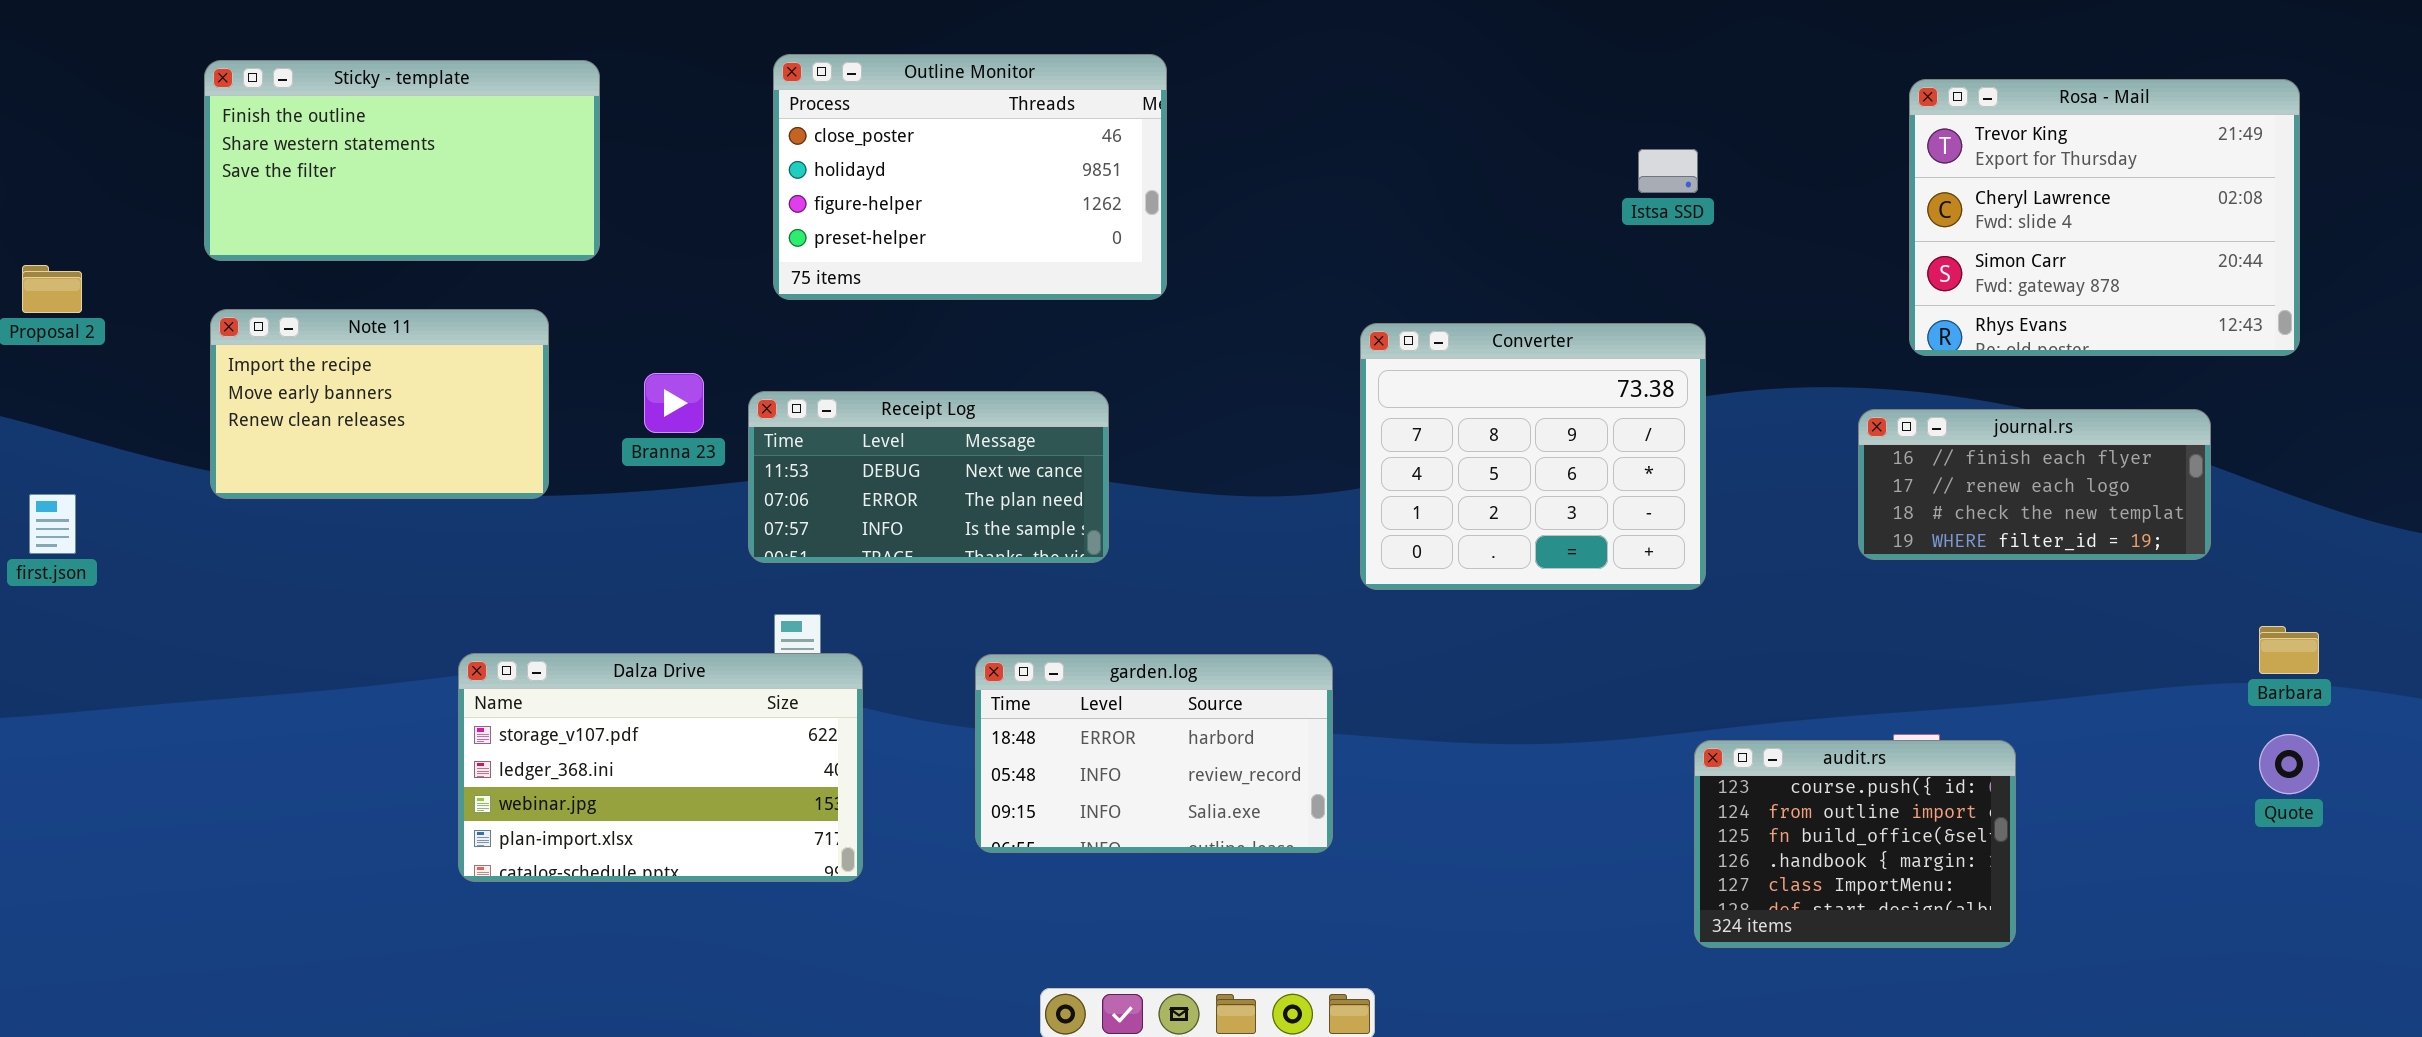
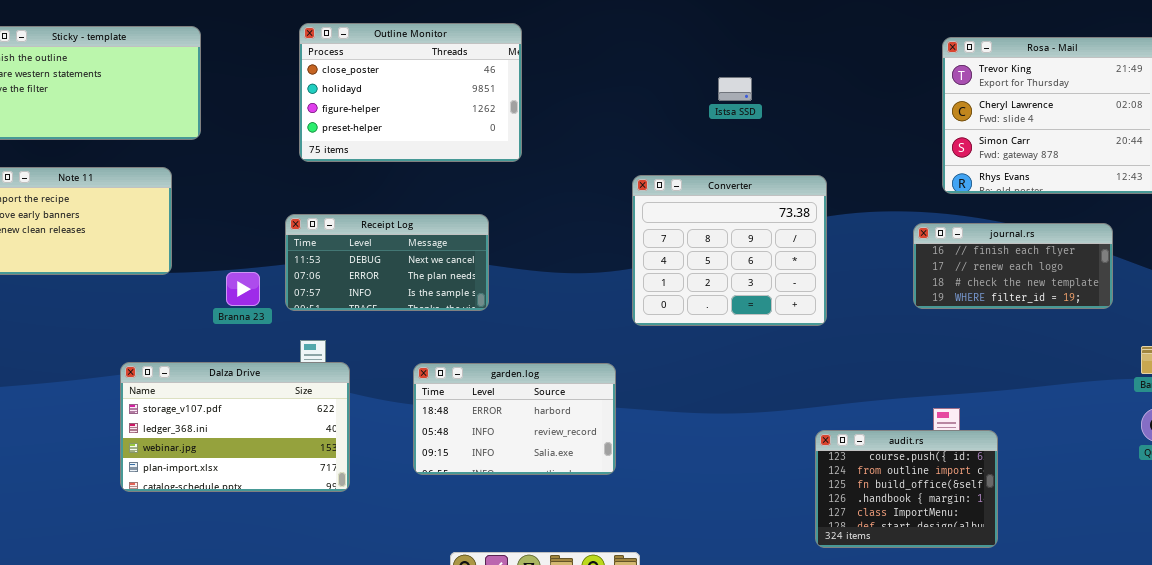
Istsa SSD: [1638,149,1698,193] -> [718,77,752,101], moved
Branna 23: [644,373,704,433] -> [226,272,260,306], moved
audit.rs: [1694,740,2016,948] -> [815,430,998,548], moved

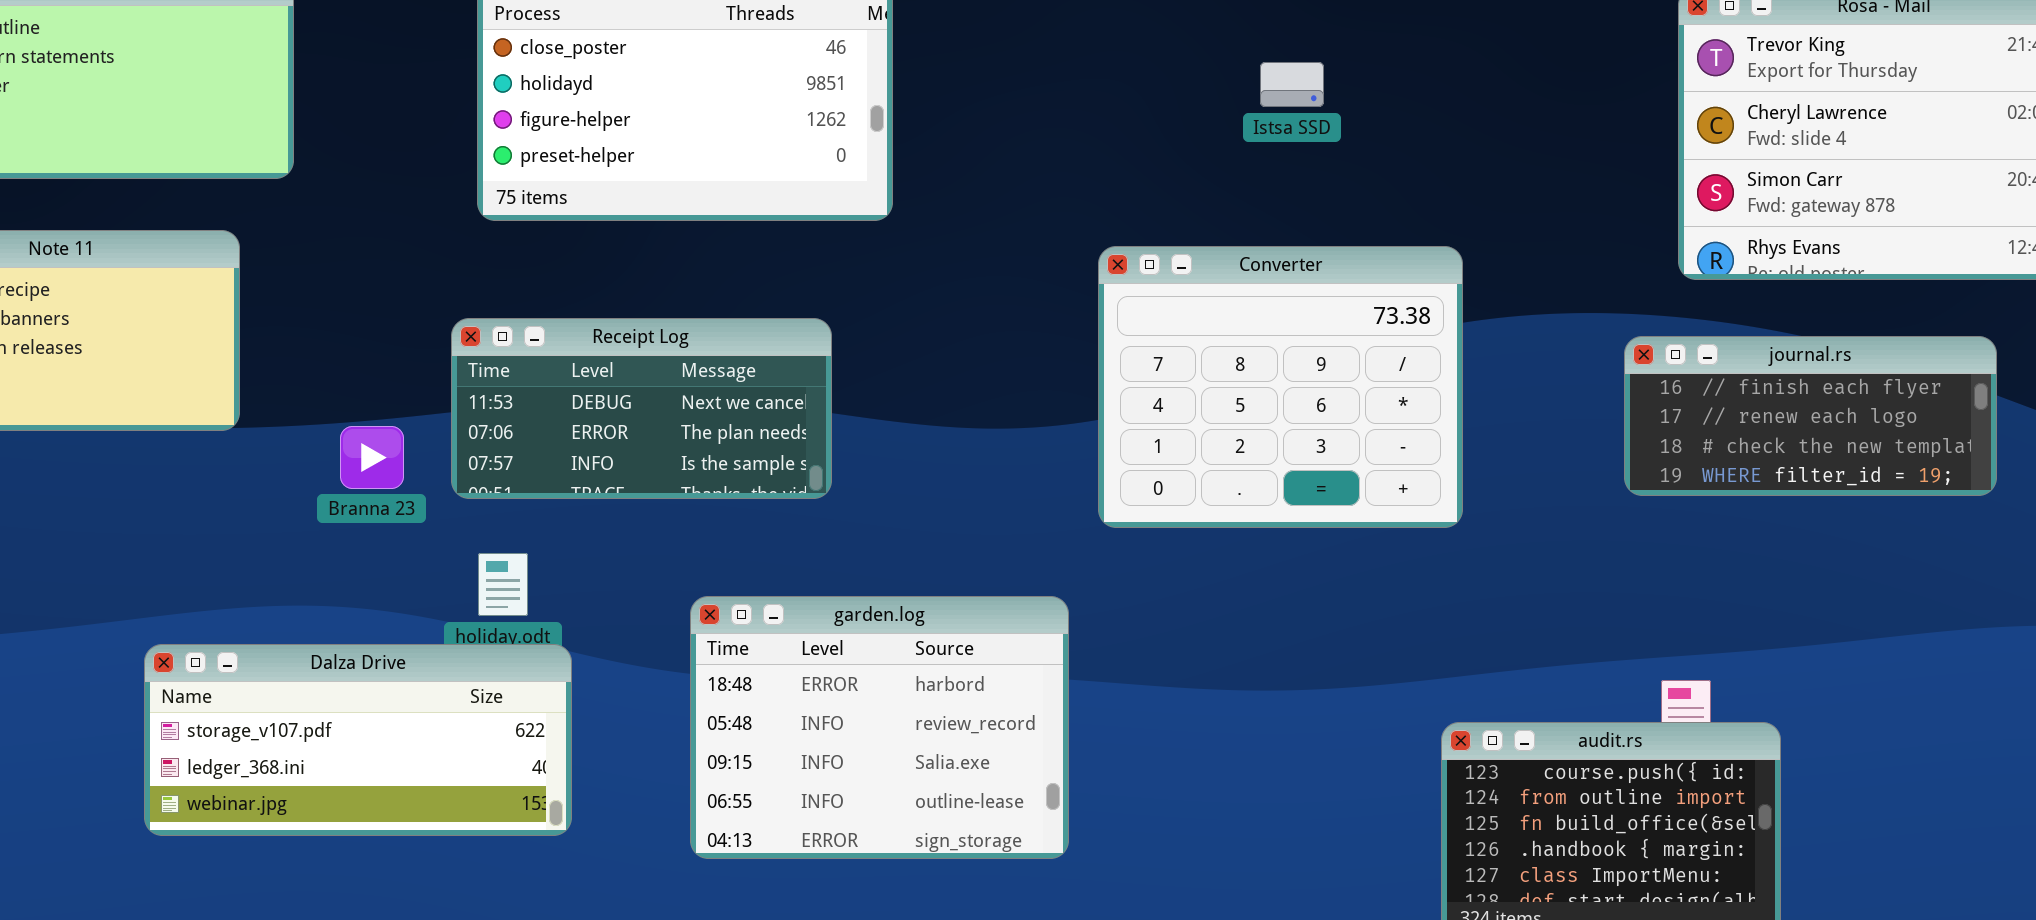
Dalza Drive: [120,362,350,492] -> [144,644,572,836], resized
garden.log: [413,363,616,475] -> [690,596,1069,859], resized

